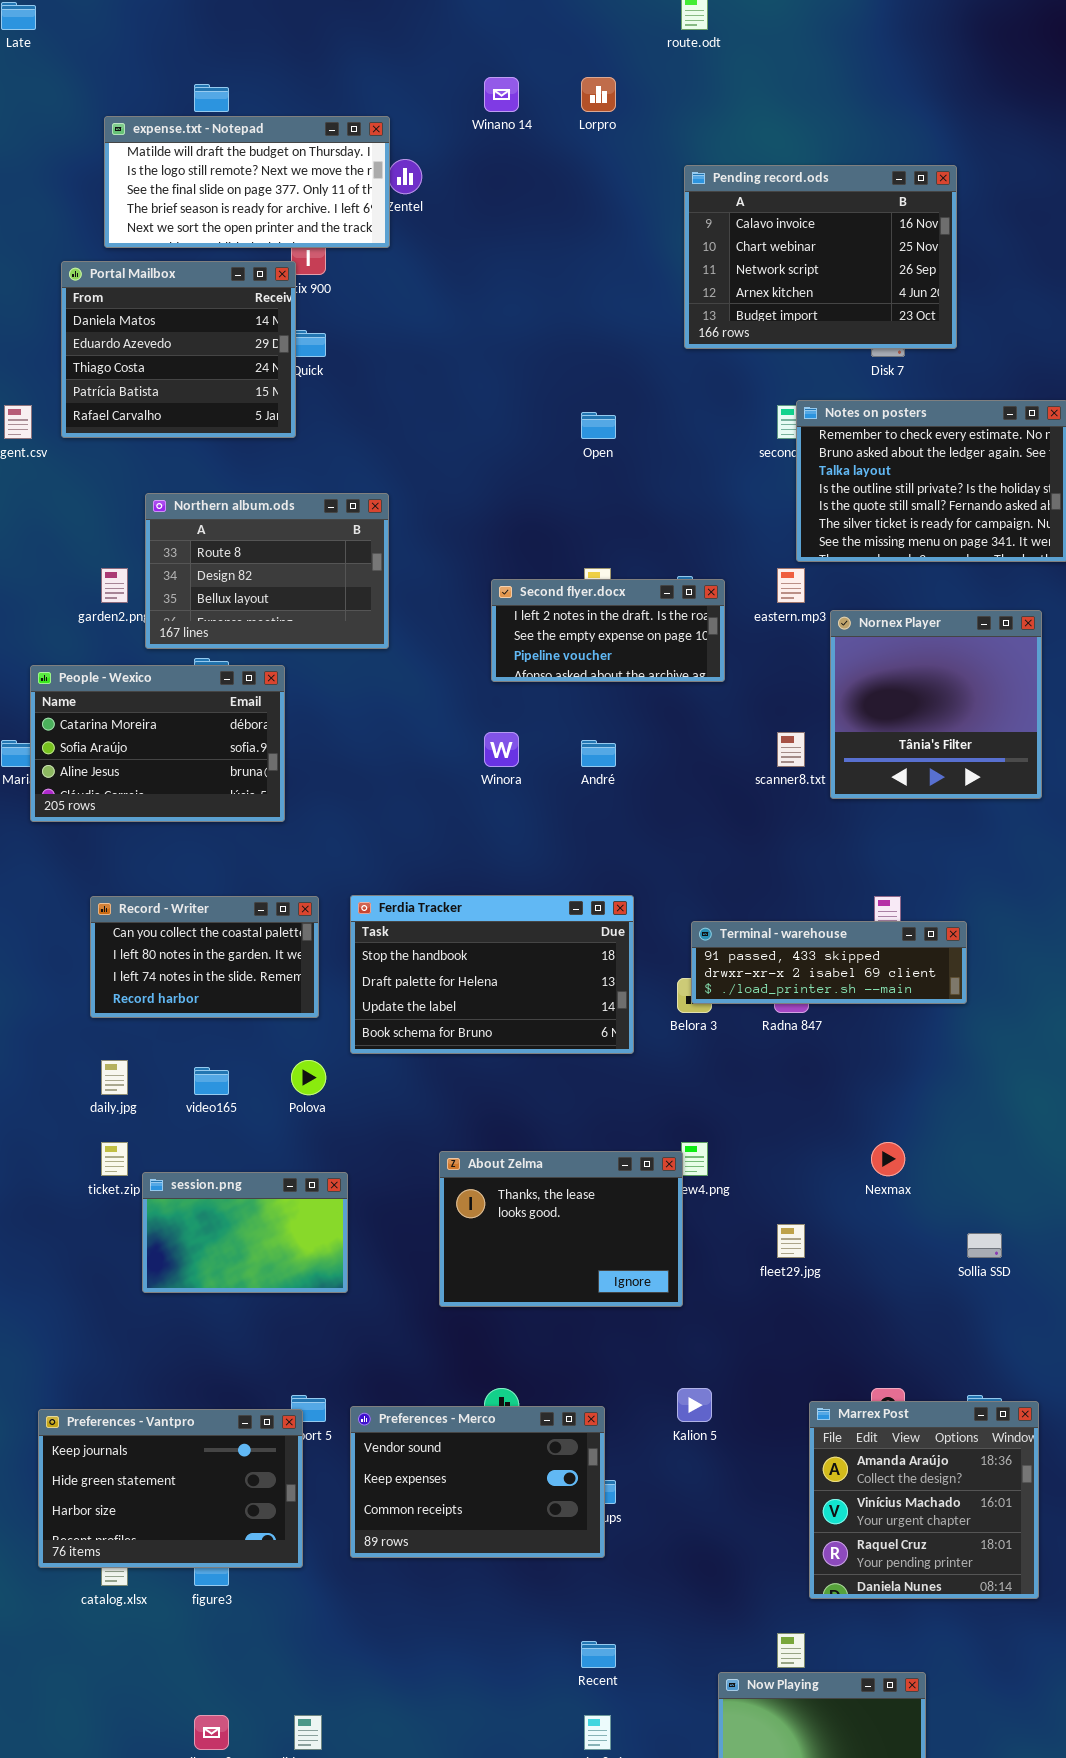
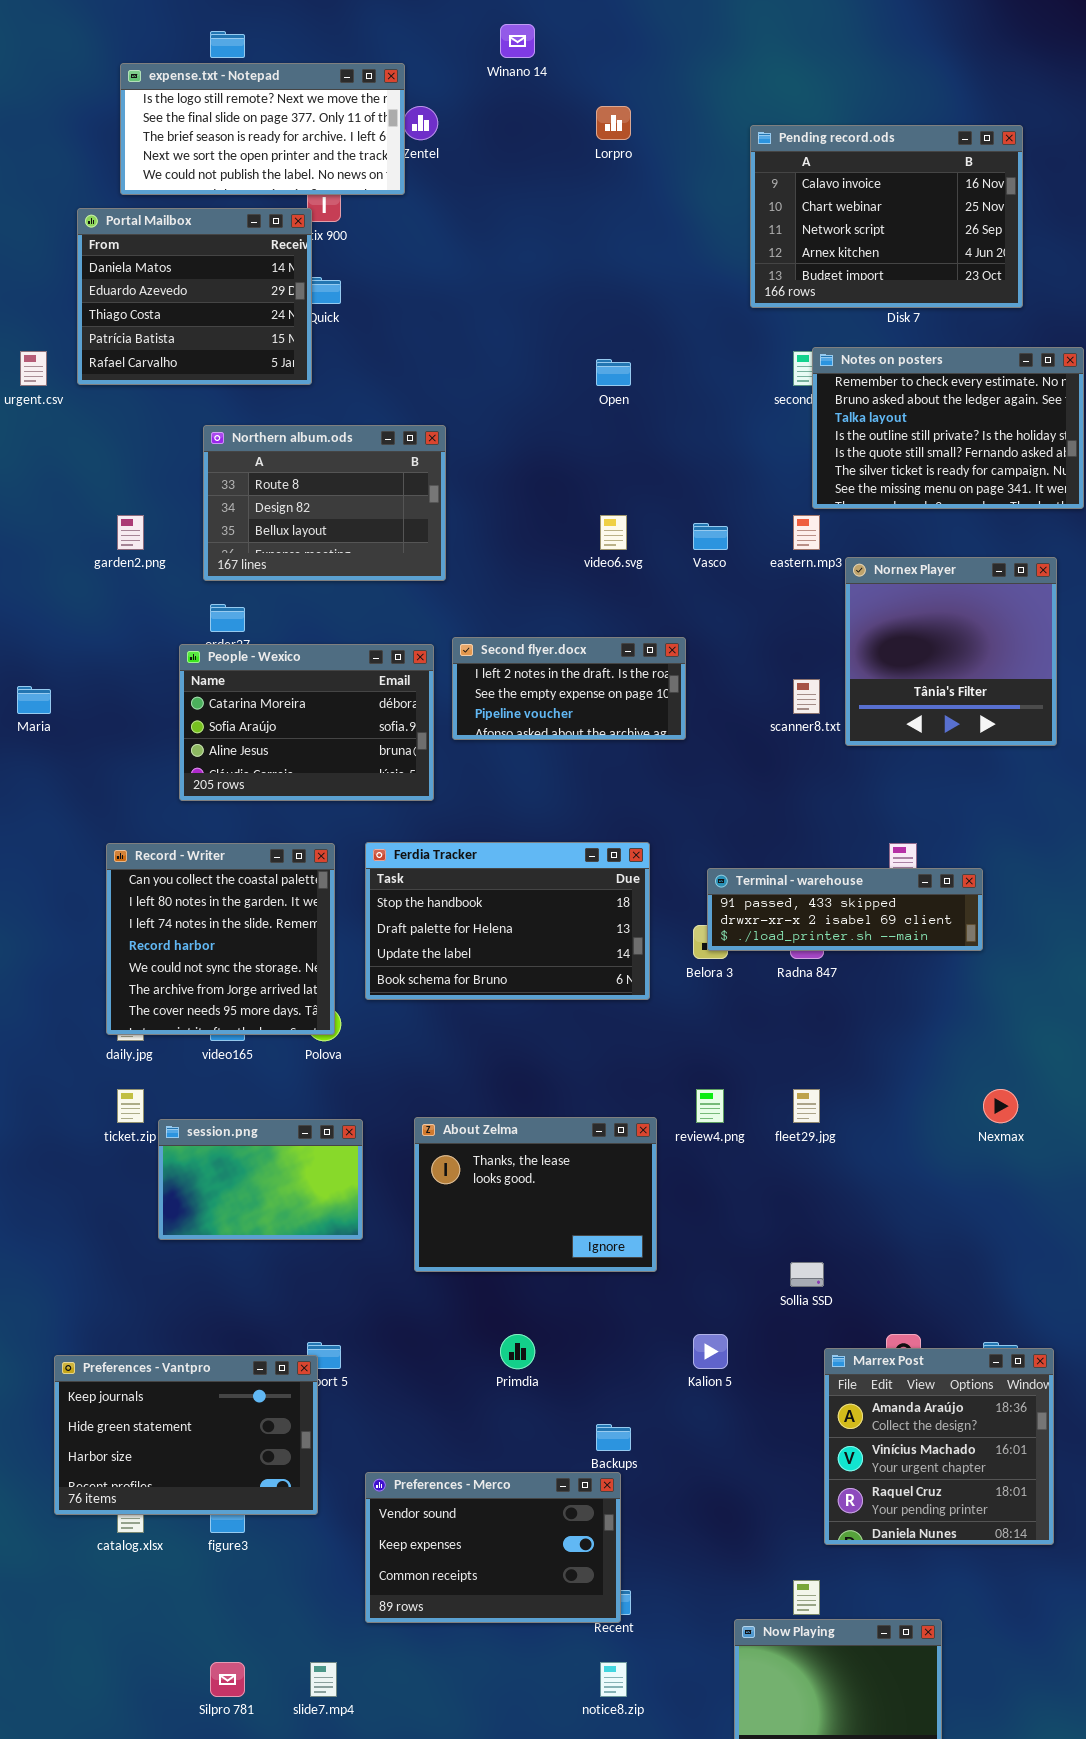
Lorpro: [581,77,616,112] -> [596,106,631,140], moved
expense.txt - Notepad: [104,116,390,248] -> [120,63,405,195], scrolled down 1 row
Pending record.ods: [684,165,957,349] -> [750,125,1023,308], moved
Northern album.ods: [145,493,389,649] -> [203,425,446,581], moved
Second flyer.docx: [491,579,725,682] -> [452,637,686,740], moved
People - Wexico: [30,665,285,822] -> [179,644,434,801], moved
Record - Writer: [90,896,319,1018] -> [106,843,335,1035], resized
Nexmax: [871,1142,905,1176] -> [983,1089,1018,1123], moved
About Zelma: [439,1151,683,1307] -> [414,1117,657,1272], moved
fleet29.jpg: [777,1224,805,1258] -> [793,1089,820,1123], moved
Sollia SSD: [967,1233,1002,1258] -> [790,1262,824,1287], moved
Preferences - Merco: [350,1406,605,1558] -> [365,1472,621,1623], moved

